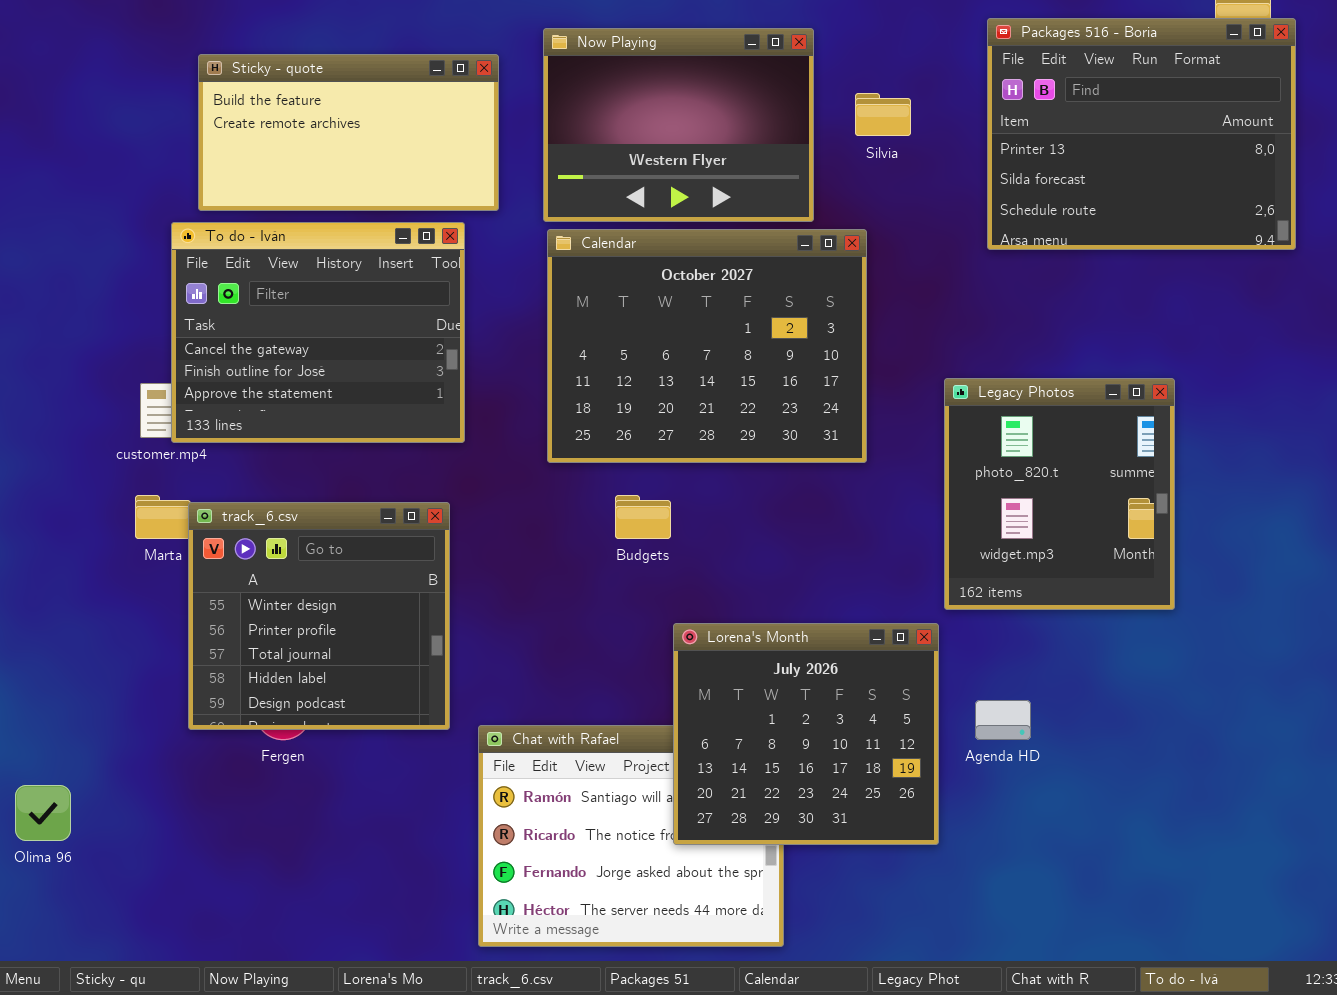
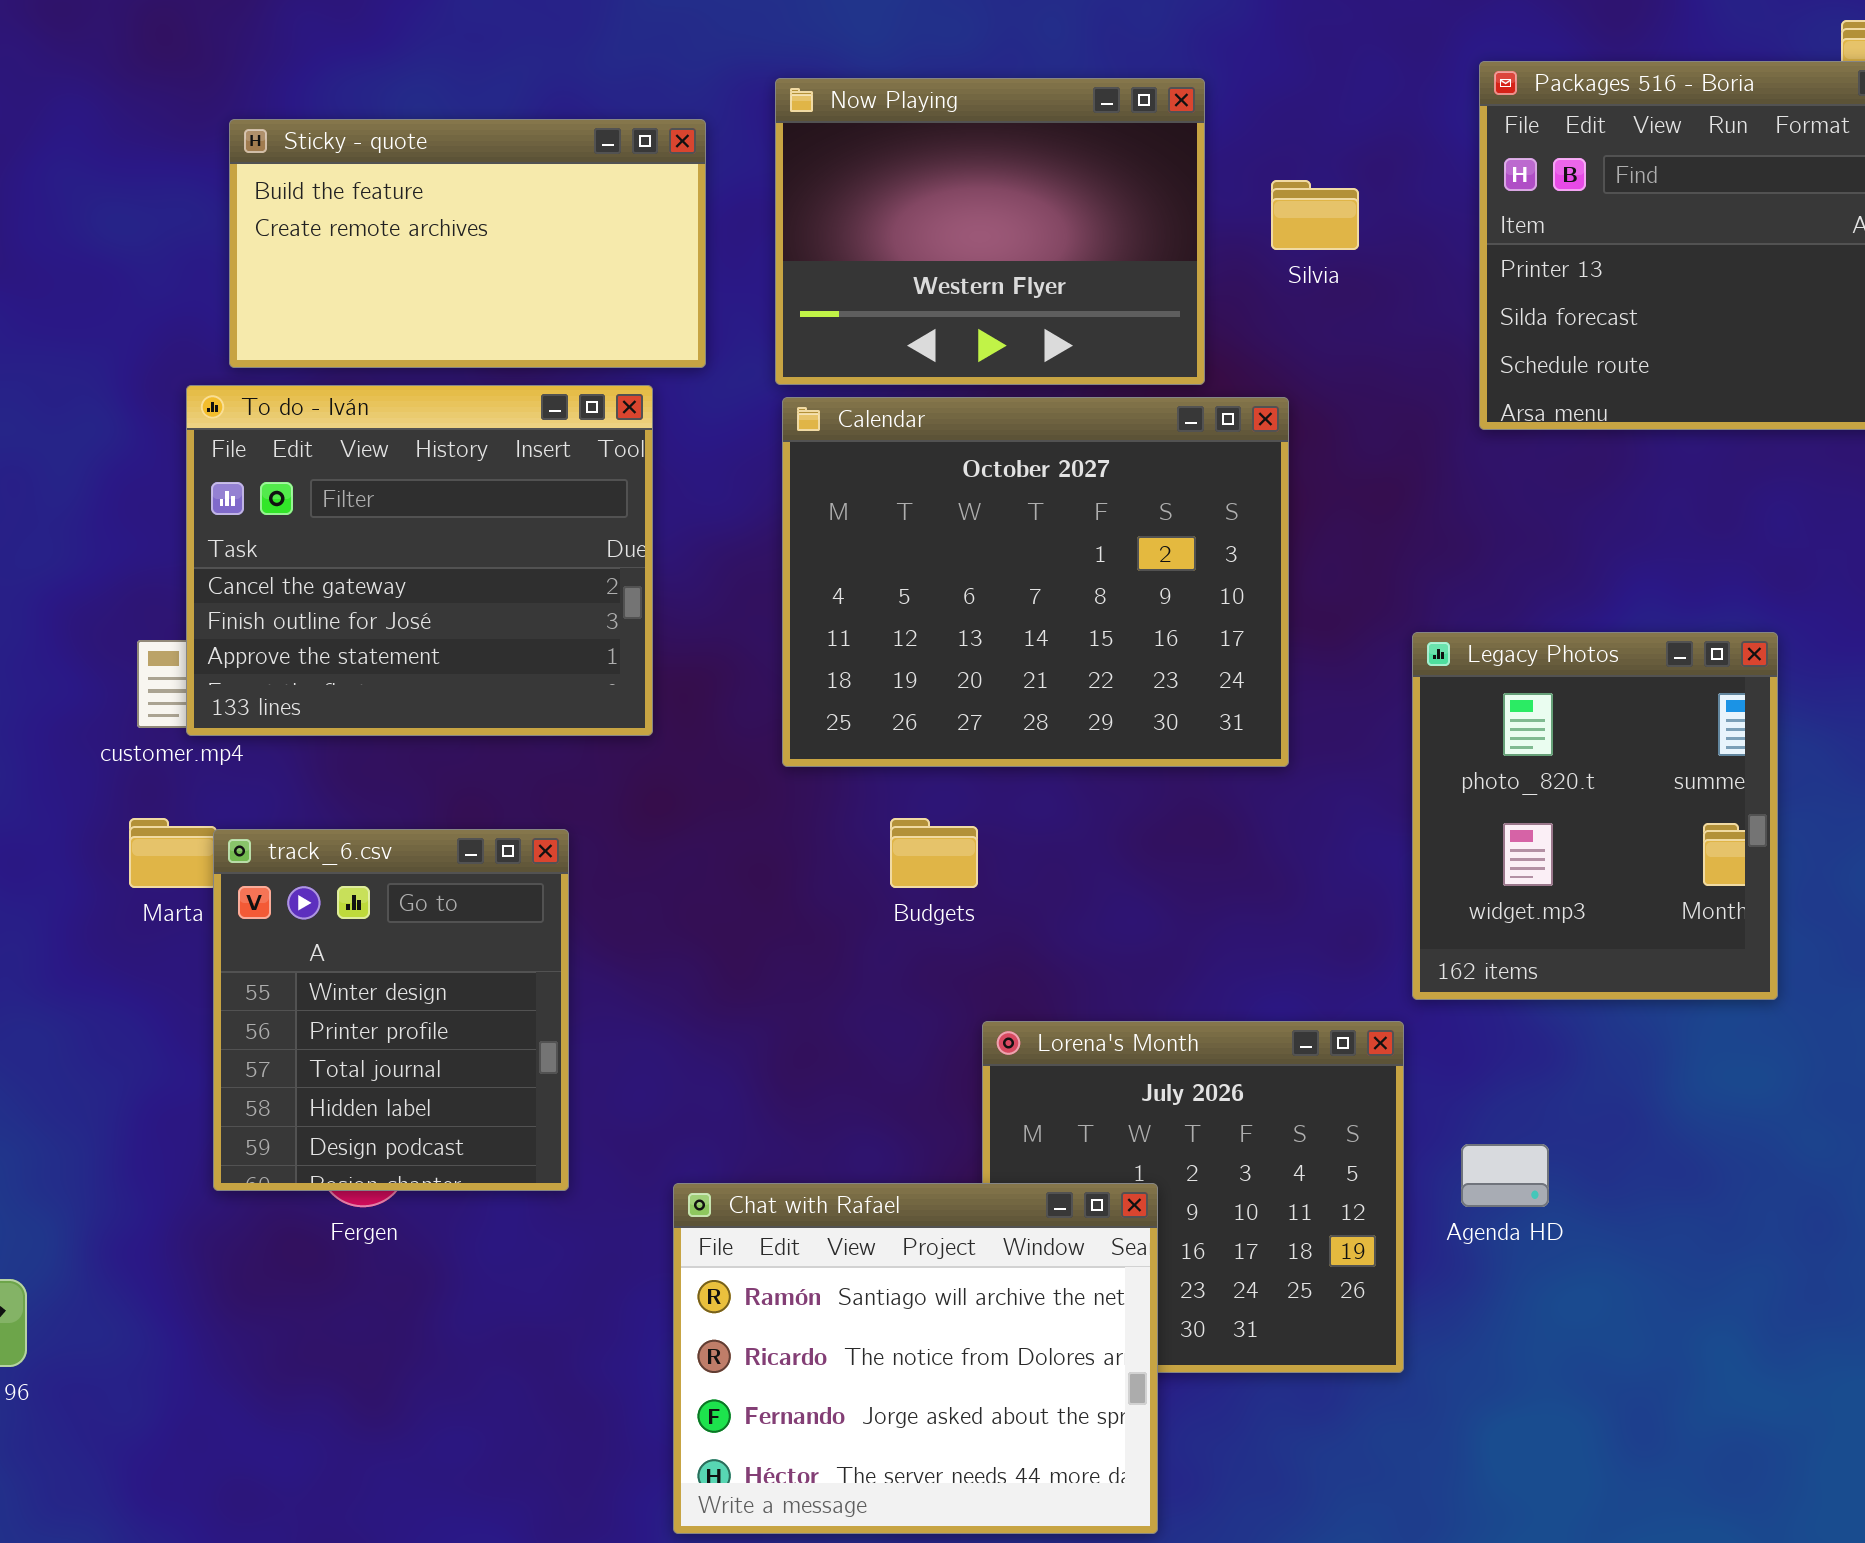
track_6.csv: [188,502,450,730] -> [213,829,569,1191], resized
Chat with Rafael: [478,725,784,947] -> [673,1183,1158,1534], raised

